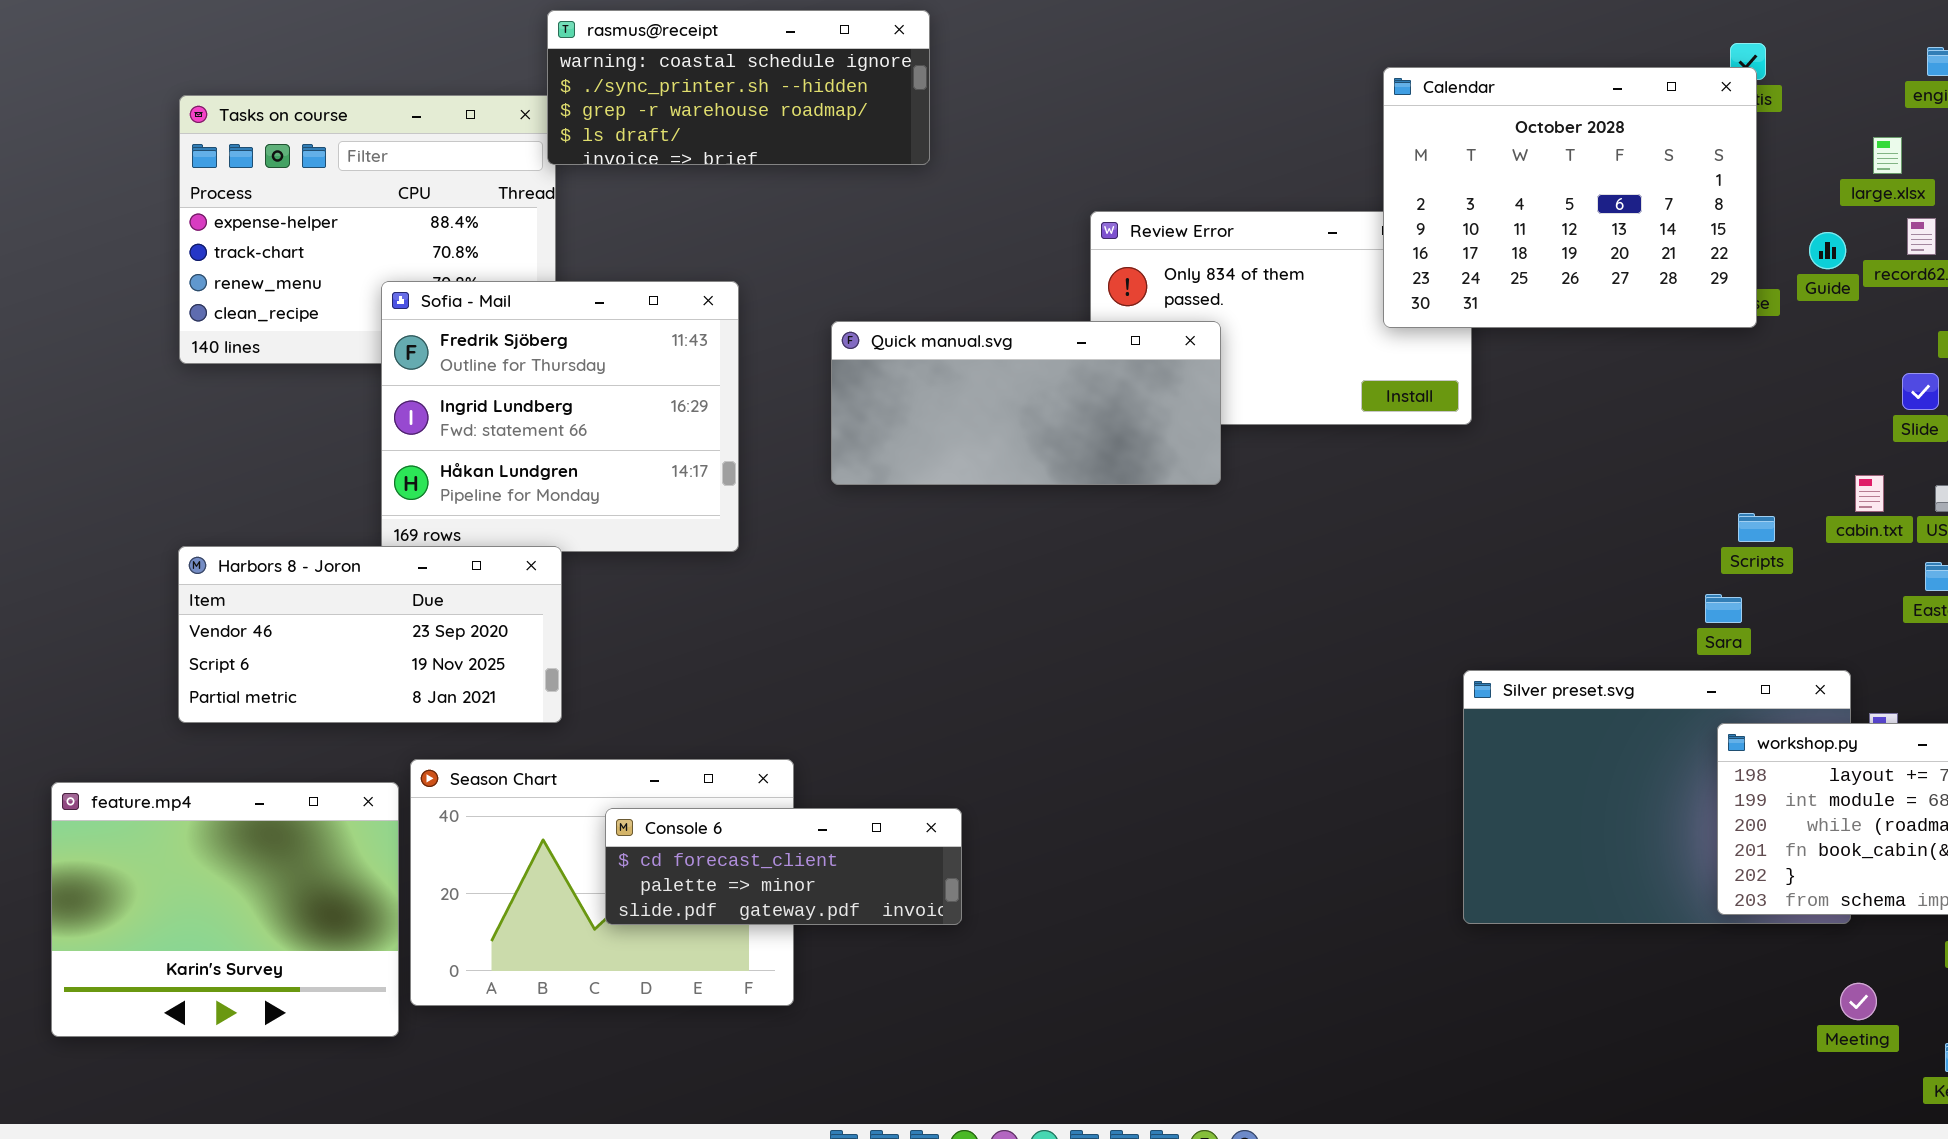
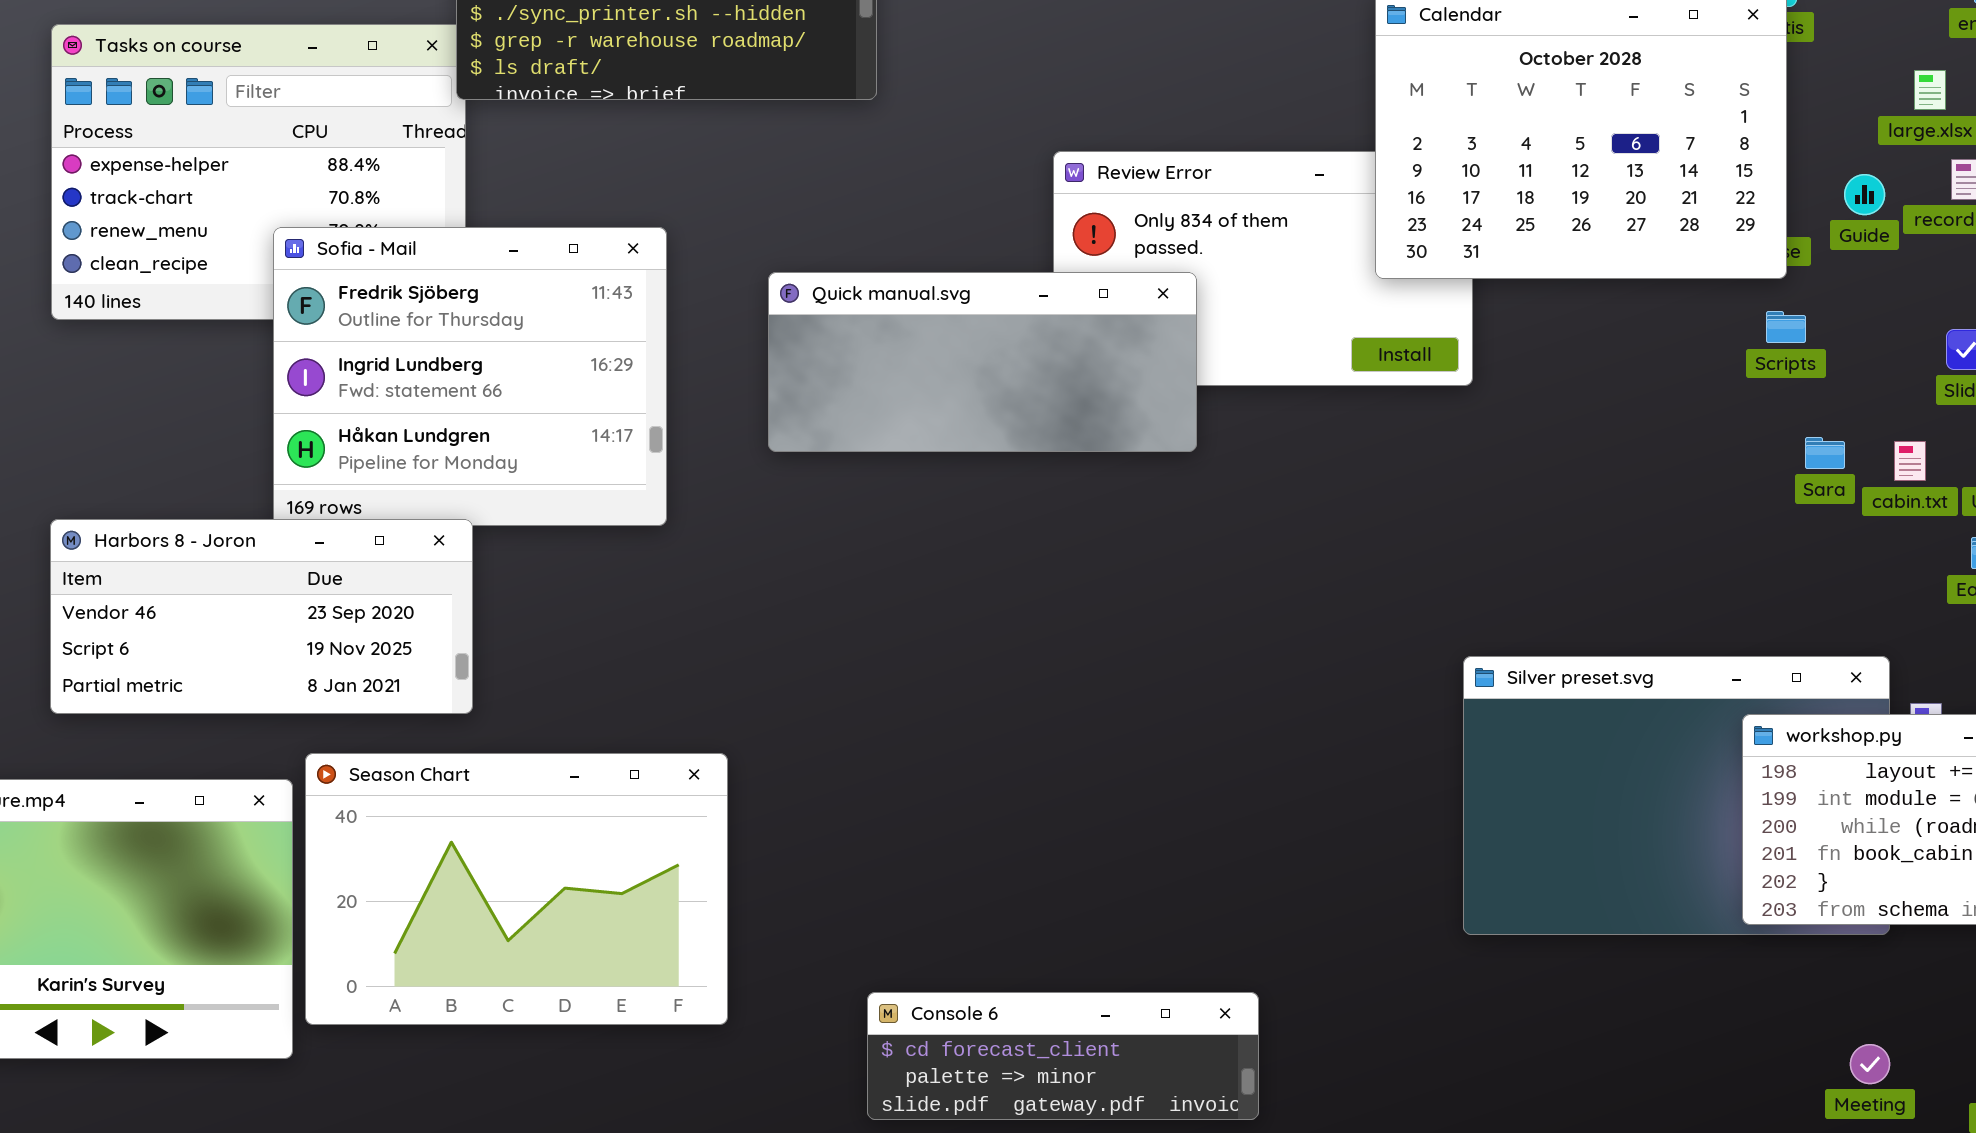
Scripts: [1738,513,1775,542] -> [1766,311,1806,343], moved
Sara: [1705,594,1742,623] -> [1805,437,1845,469], moved
Console 6: [605,808,962,925] -> [867,992,1259,1120], moved
Meeting: [1840,983,1877,1020] -> [1850,1044,1890,1084], moved

